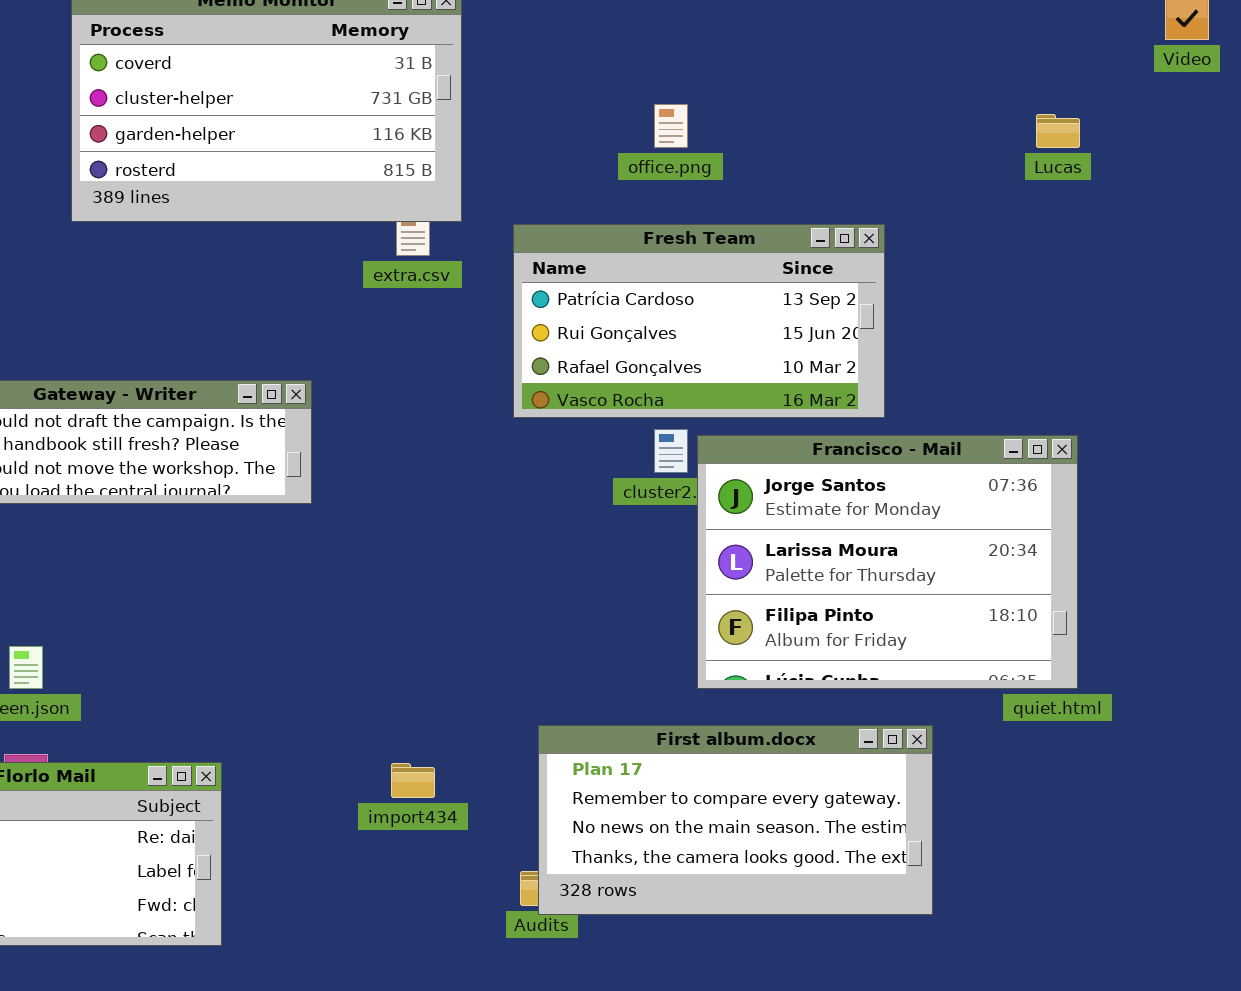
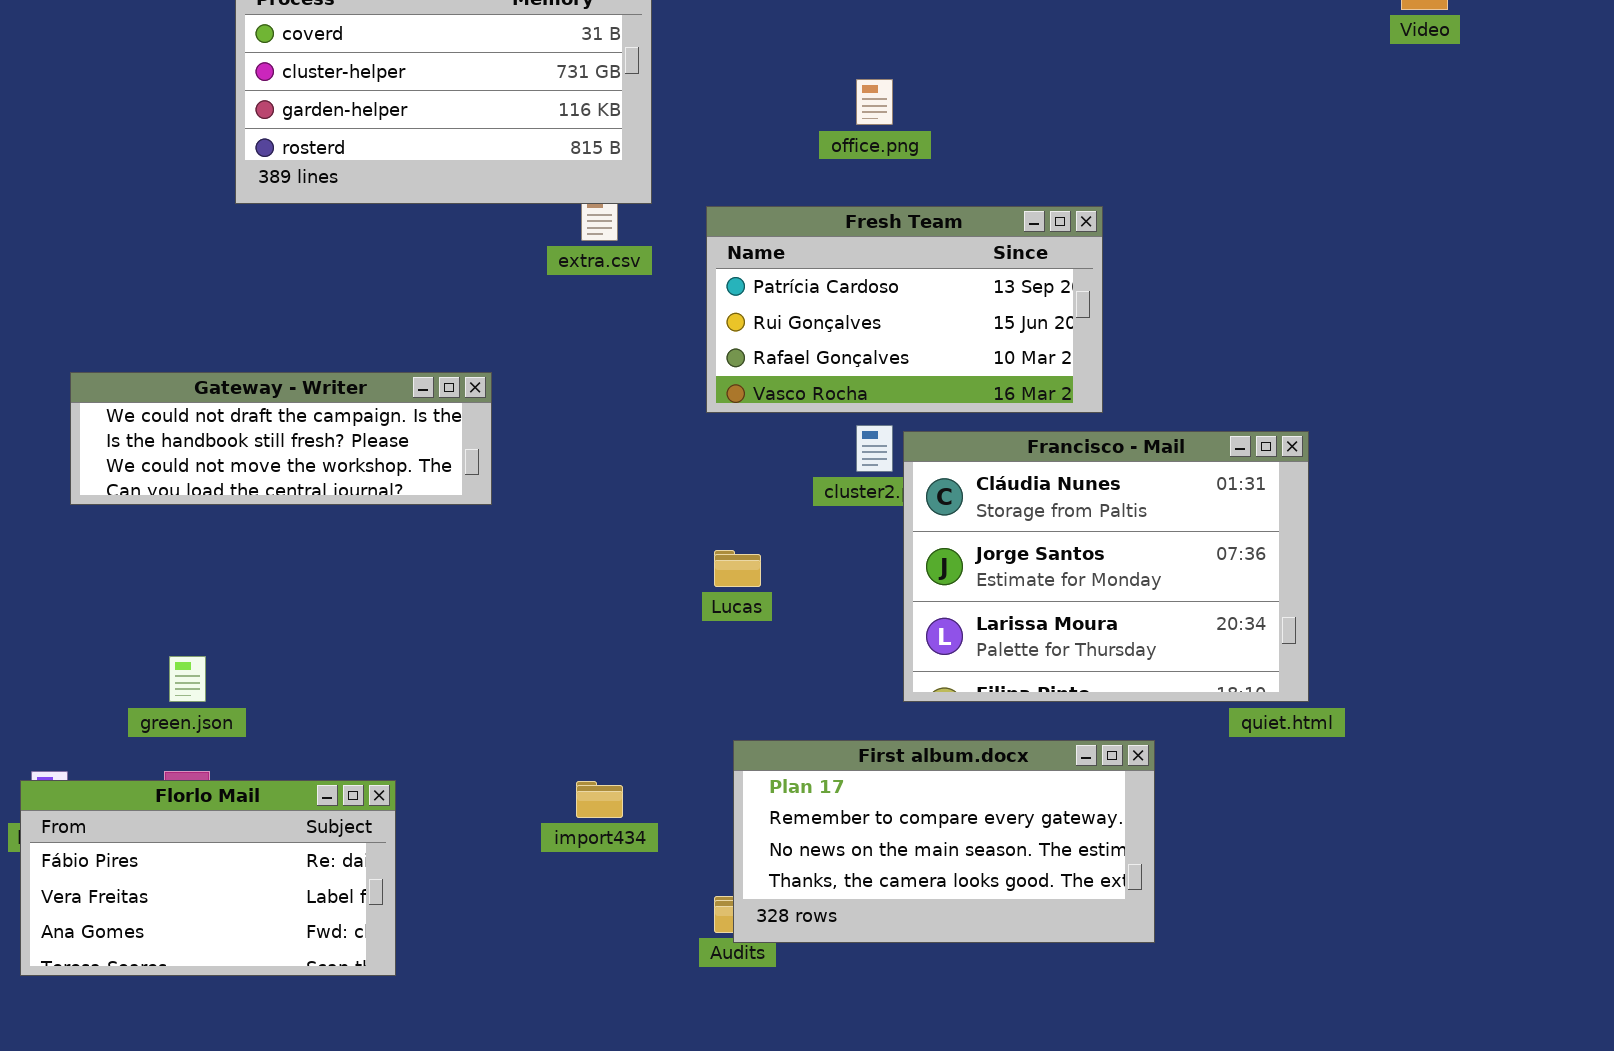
Lucas: [1036,114,1080,148] -> [714,550,761,587], moved
Francisco - Mail: [697,435,1078,689] -> [903,431,1309,702], scrolled up 1 row

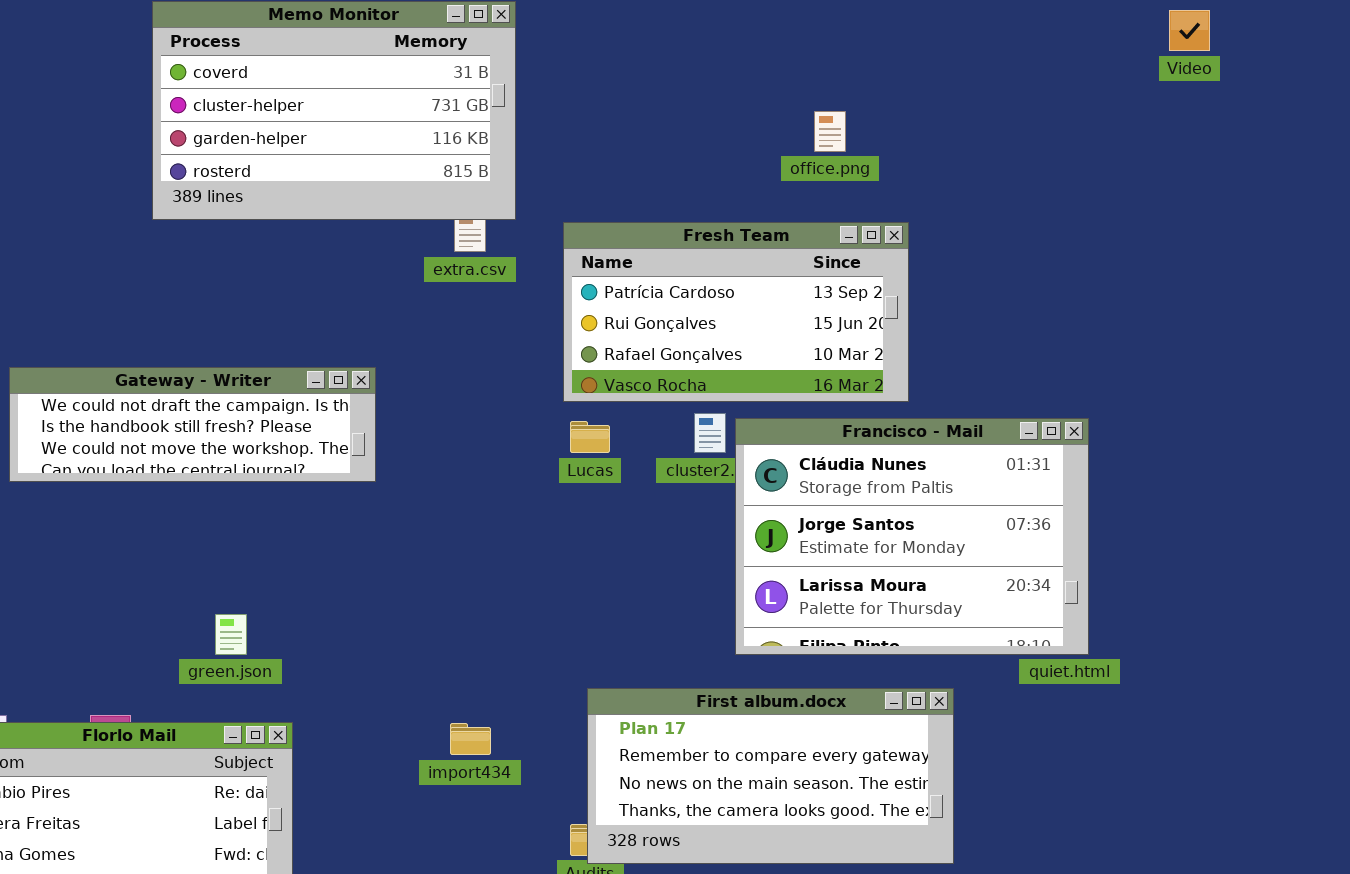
office.png: [856,79,893,125] -> [814,111,846,152], moved
Lucas: [714,550,761,587] -> [570,421,610,453], moved
green.json: [169,656,206,702] -> [215,614,247,655], moved

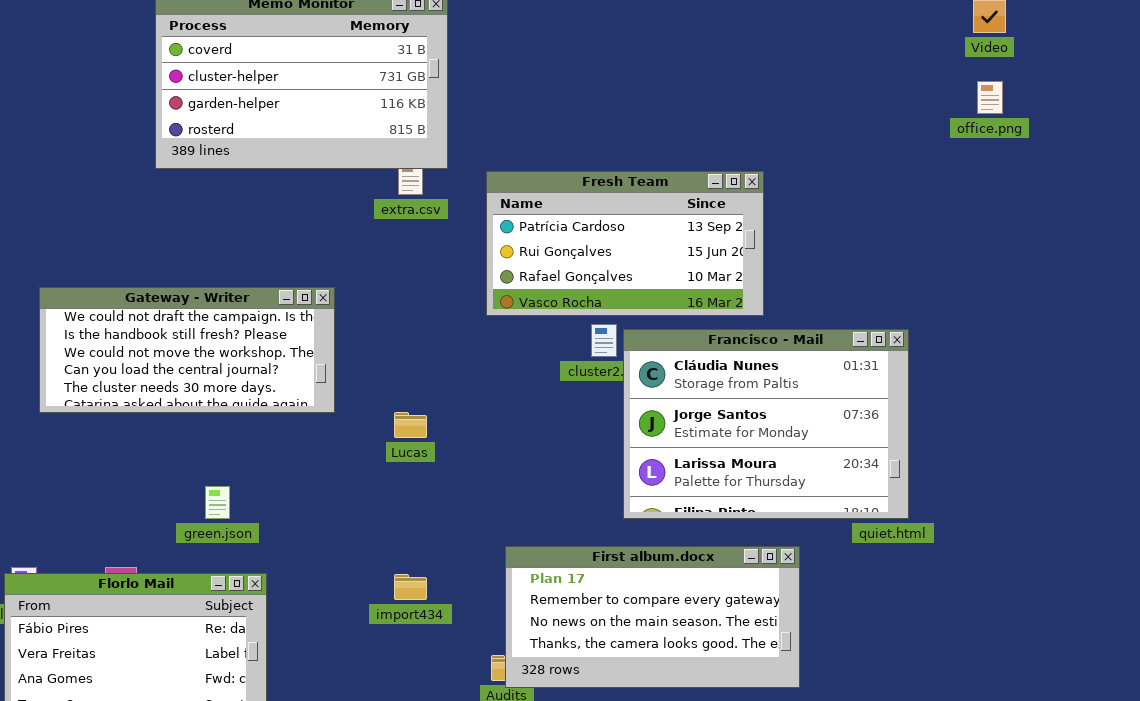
office.png: [814,111,846,152] -> [977,81,1003,114], moved
Gateway - Writer: [9,367,376,482] -> [39,287,335,413], resized
Lucas: [570,421,610,453] -> [394,412,427,438], moved

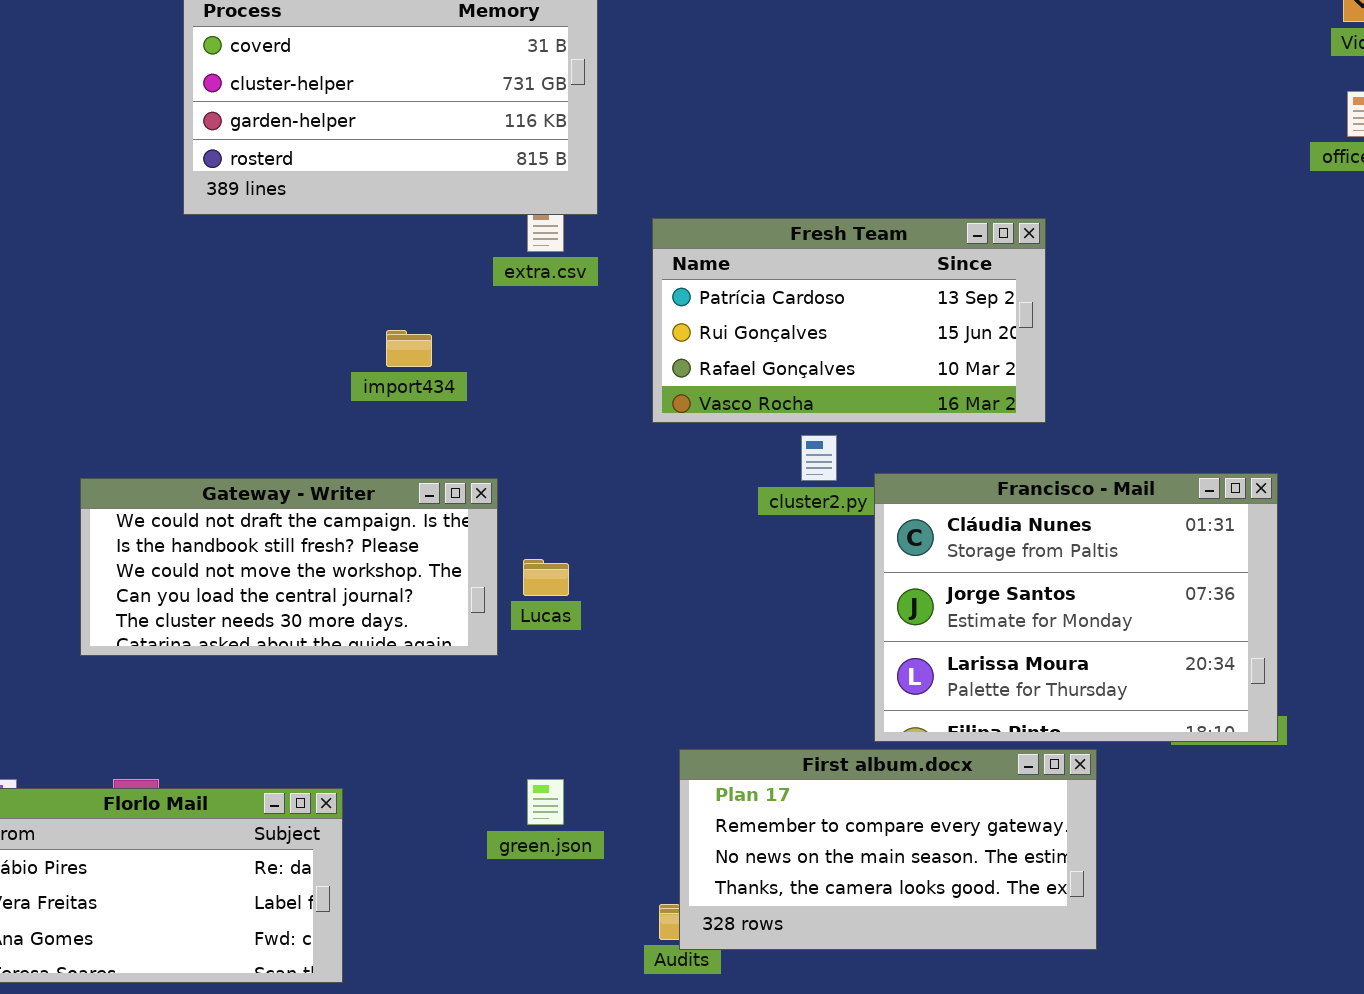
Gateway - Writer: [39,287,335,413] -> [80,478,498,656], moved
Francisco - Mail: [623,329,909,519] -> [874,473,1278,742], moved
green.json: [205,486,230,519] -> [527,779,564,825], moved
import434: [394,574,427,600] -> [386,330,432,367], moved

